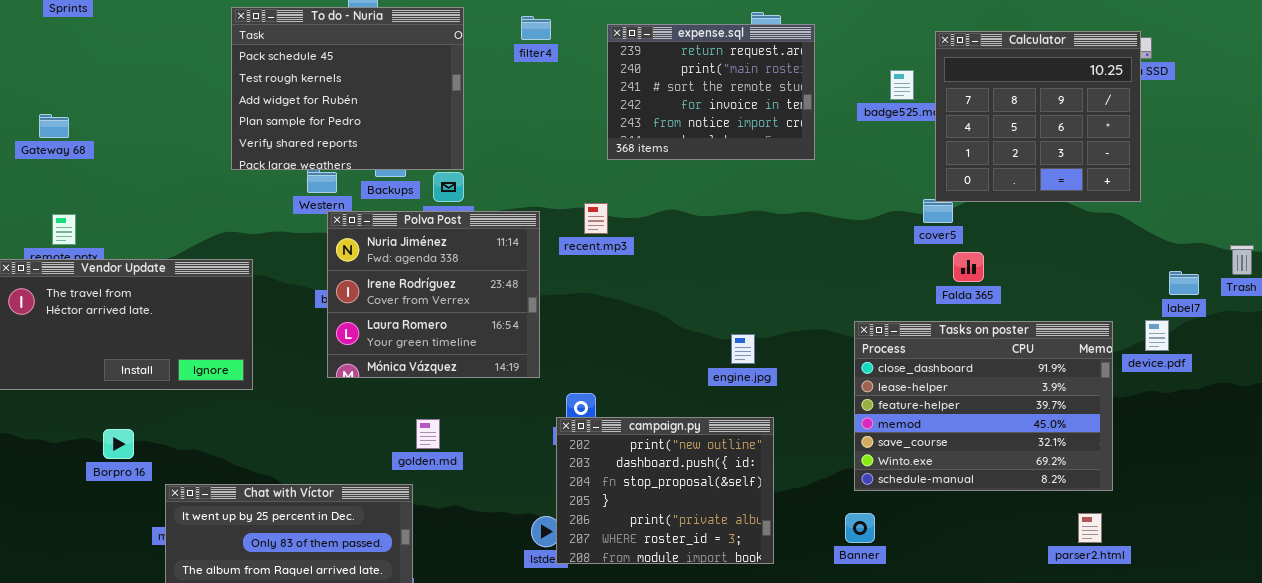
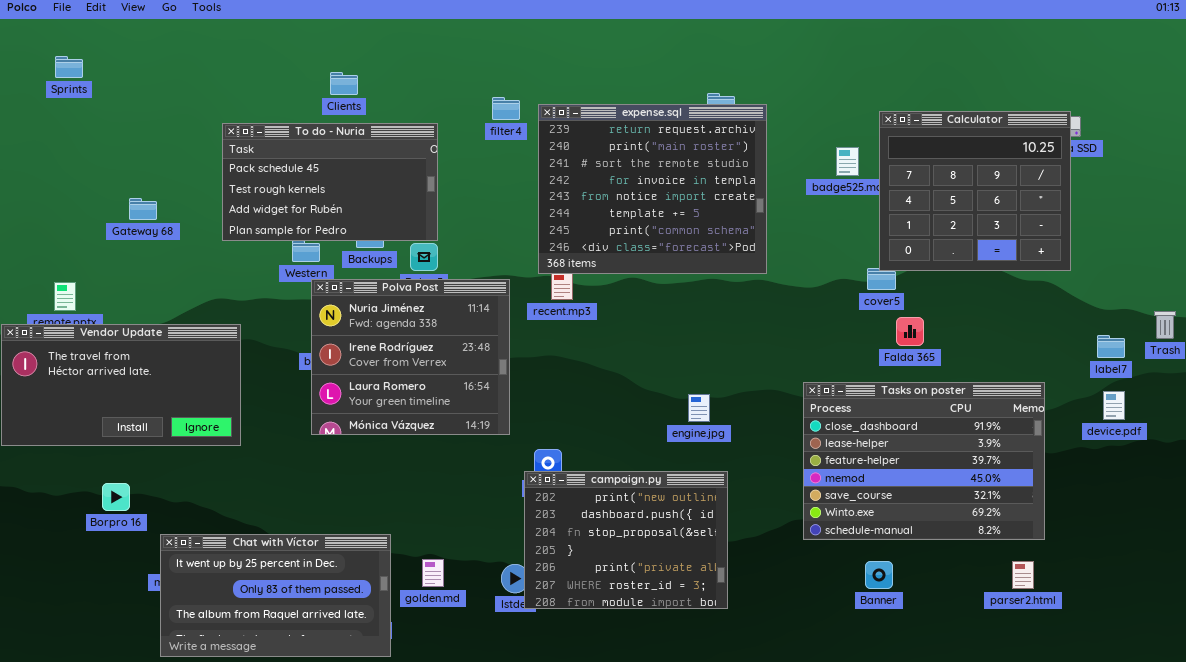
To do - Nuria: [231,7,464,170] -> [222,123,438,241], resized
expense.sql: [607,24,815,160] -> [538,104,767,274], resized
Gateway 68: [39,114,69,138] -> [129,198,157,220], moved
device.pdf: [1145,320,1169,351] -> [1103,391,1125,420], moved
golden.md: [416,419,440,449] -> [422,559,444,587], moved
Banner: [845,513,875,543] -> [865,561,893,589], moved

